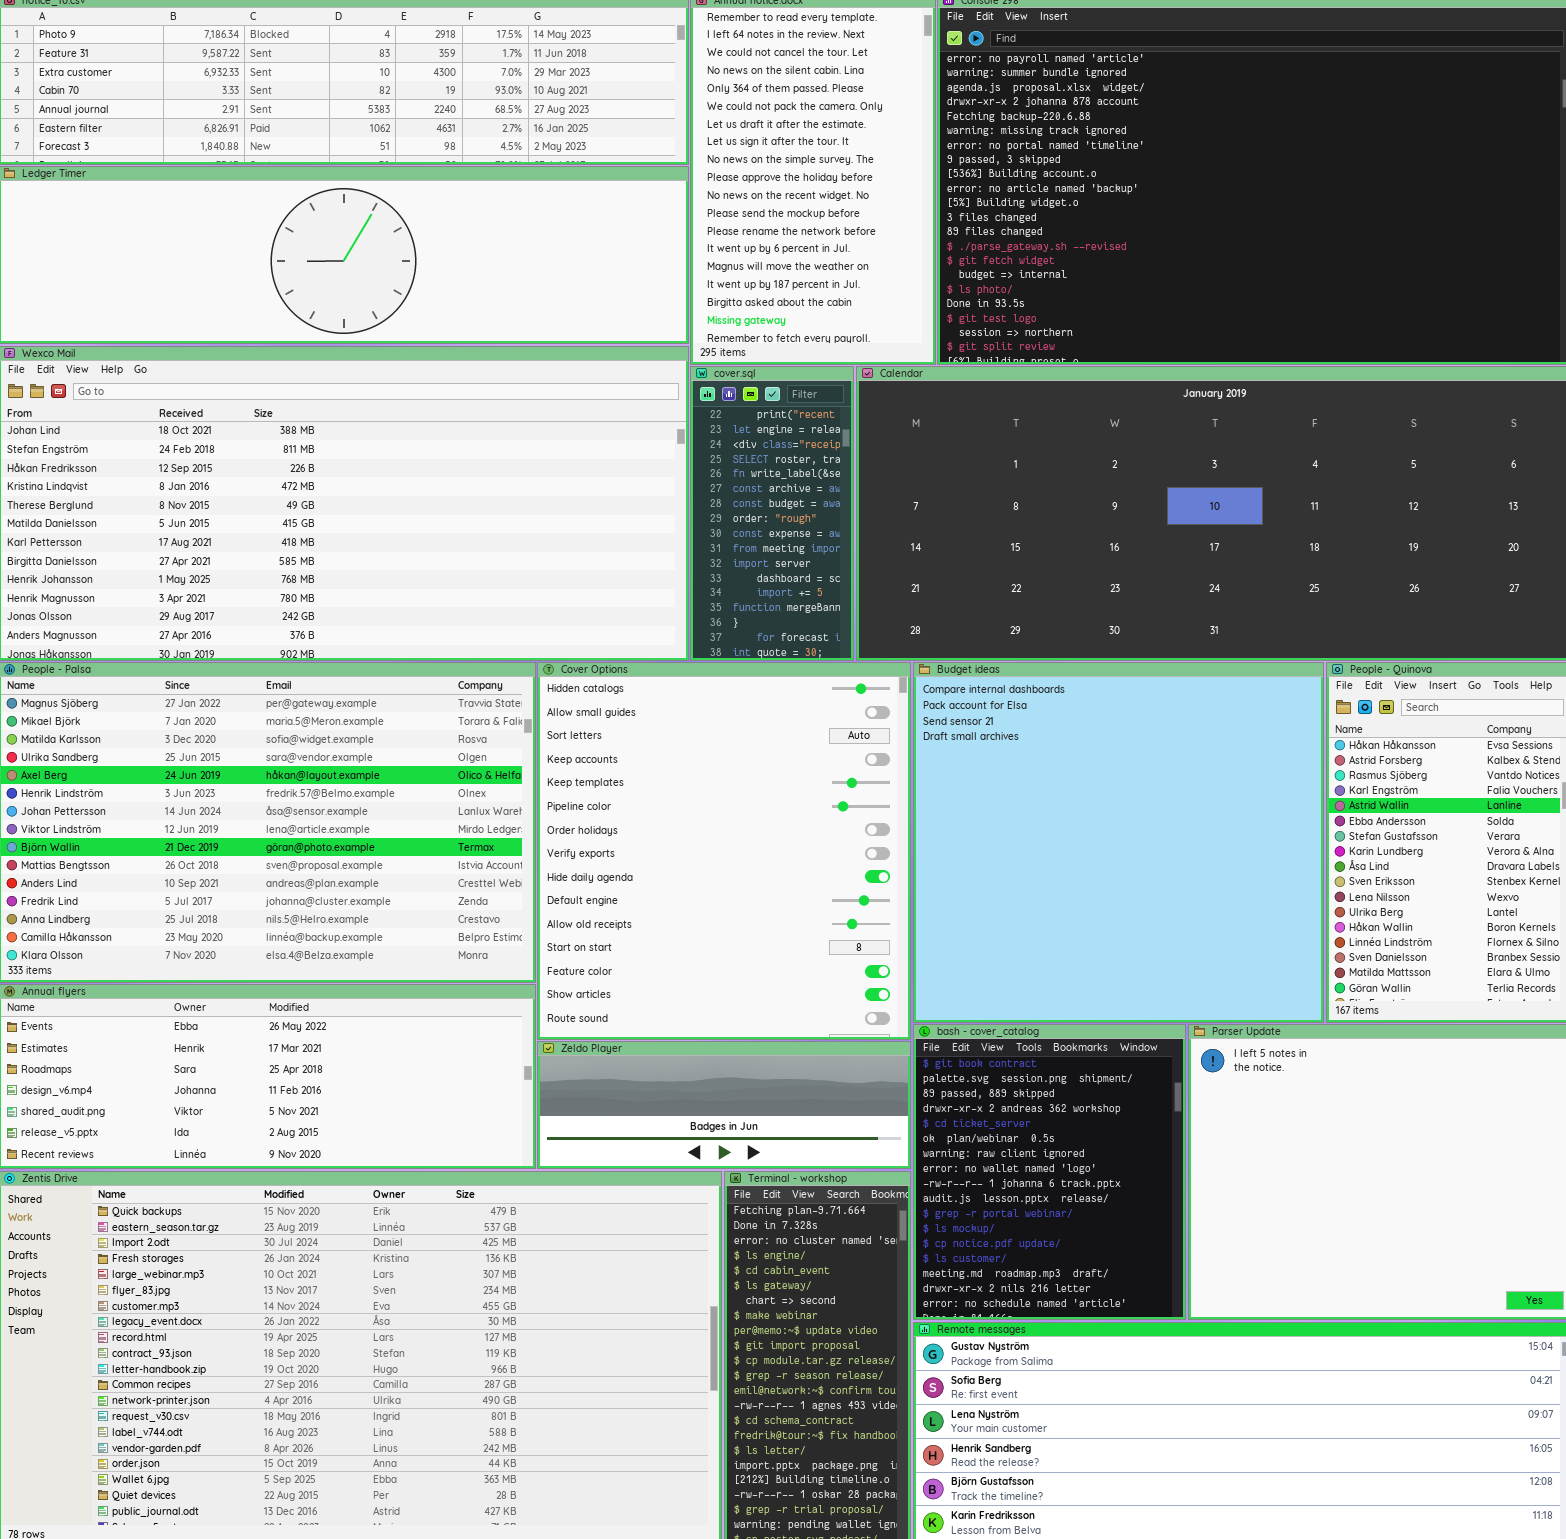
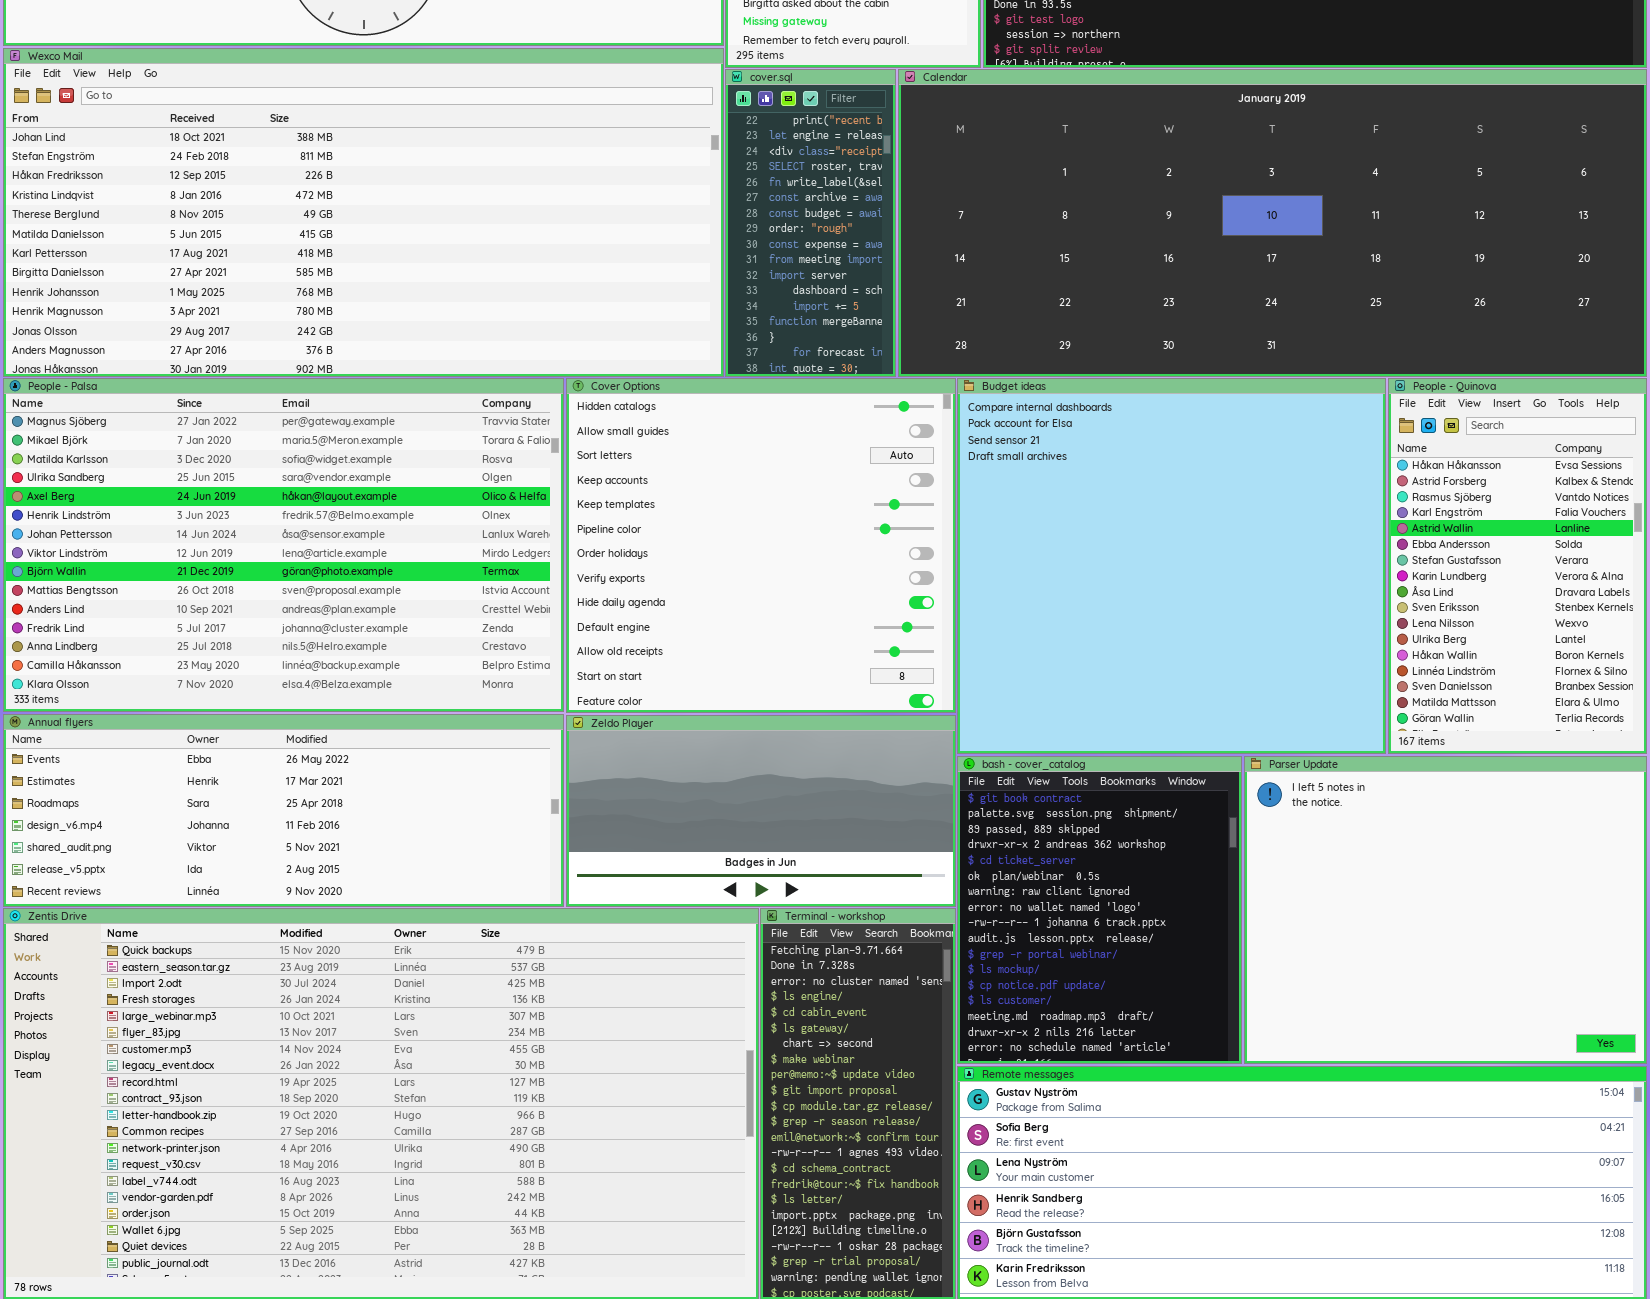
Cover Options: [537,662,911,1040] -> [566,378,956,713], resized
Zeldo Player: [537,1041,911,1169] -> [566,715,956,907], resized

